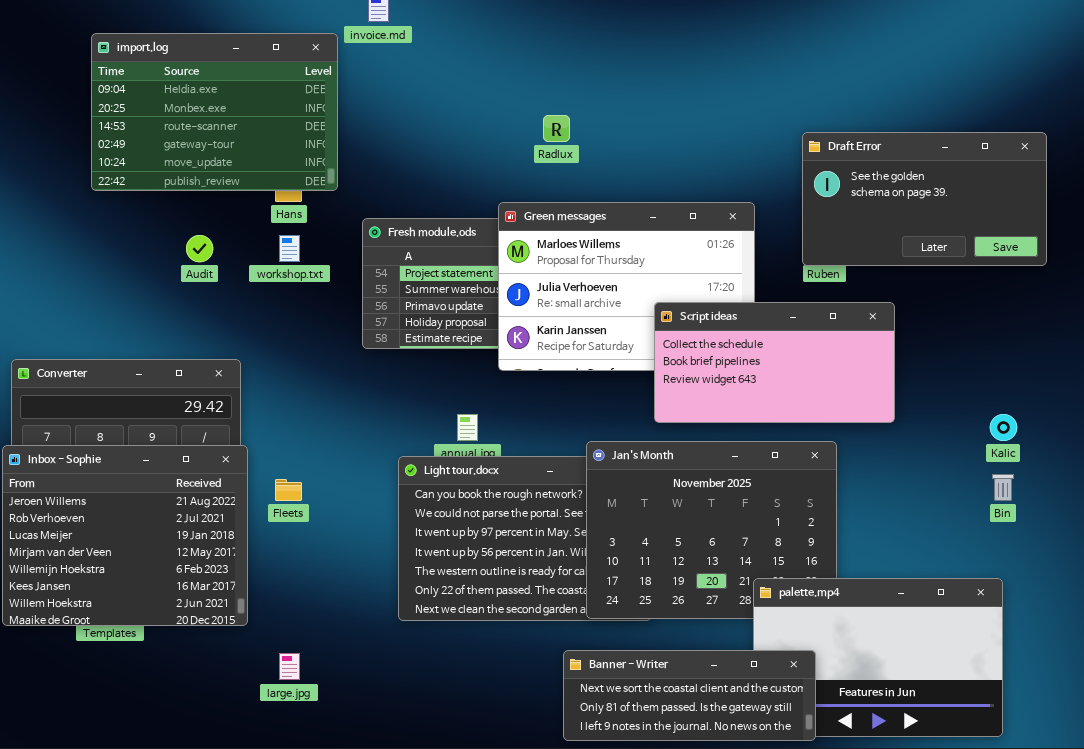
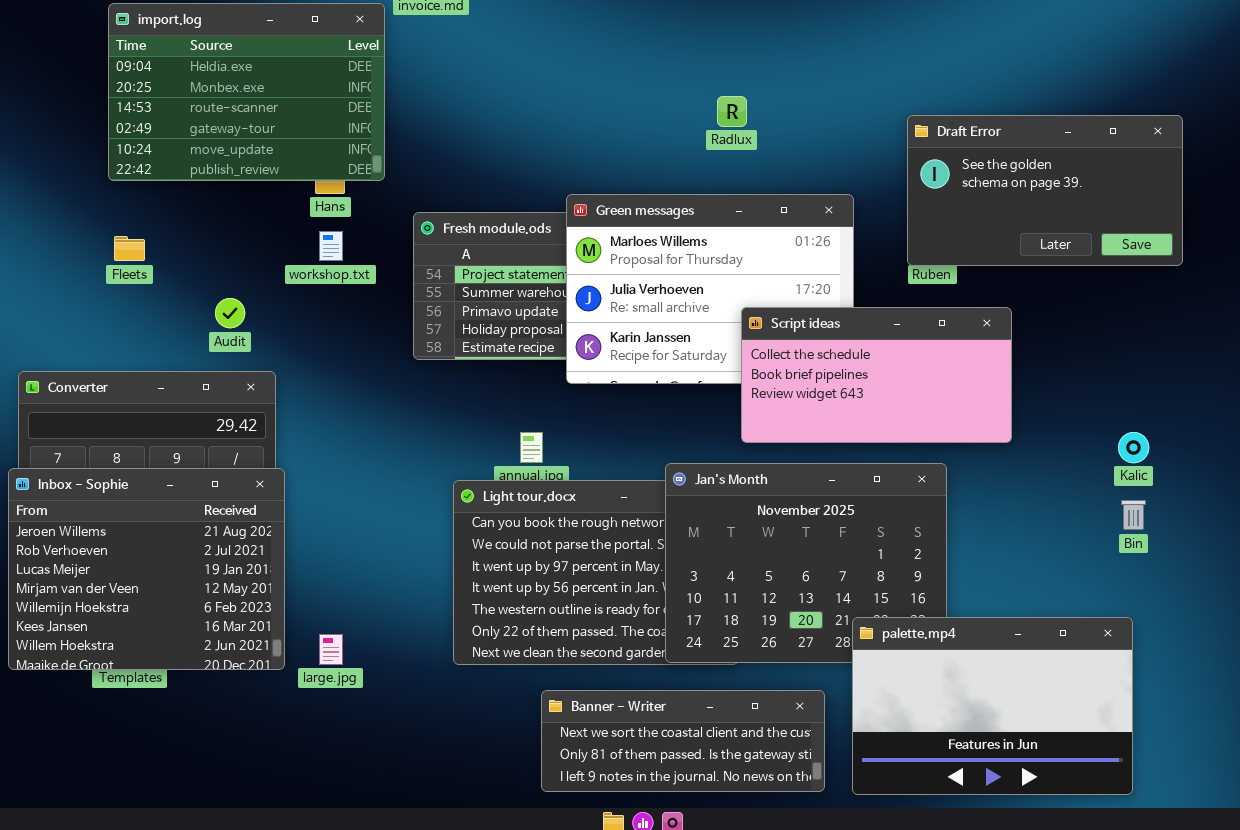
Radlux: [543,115,570,142] -> [717,96,747,127], moved
Audit: [186,235,213,262] -> [215,298,245,328], moved
Fleets: [275,479,302,501] -> [114,236,145,261], moved
Banner - Writer: [563,650,816,741] -> [541,690,825,792], moved
large.jpg: [279,653,300,680] -> [319,634,343,665], moved

